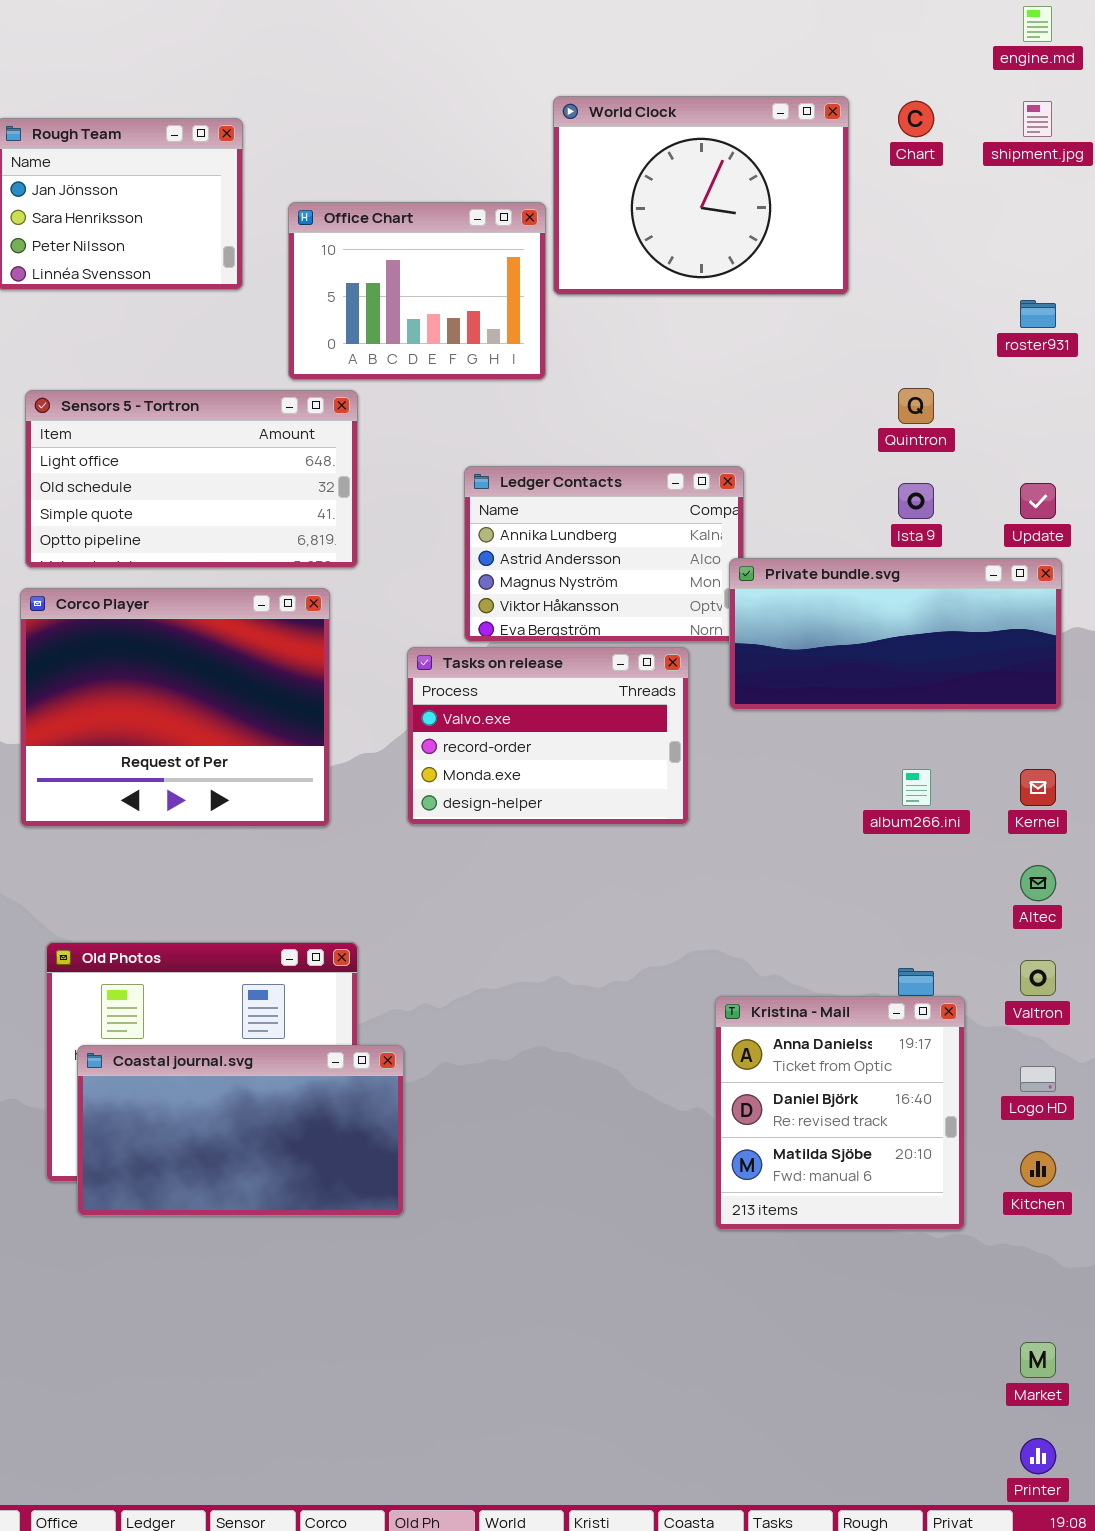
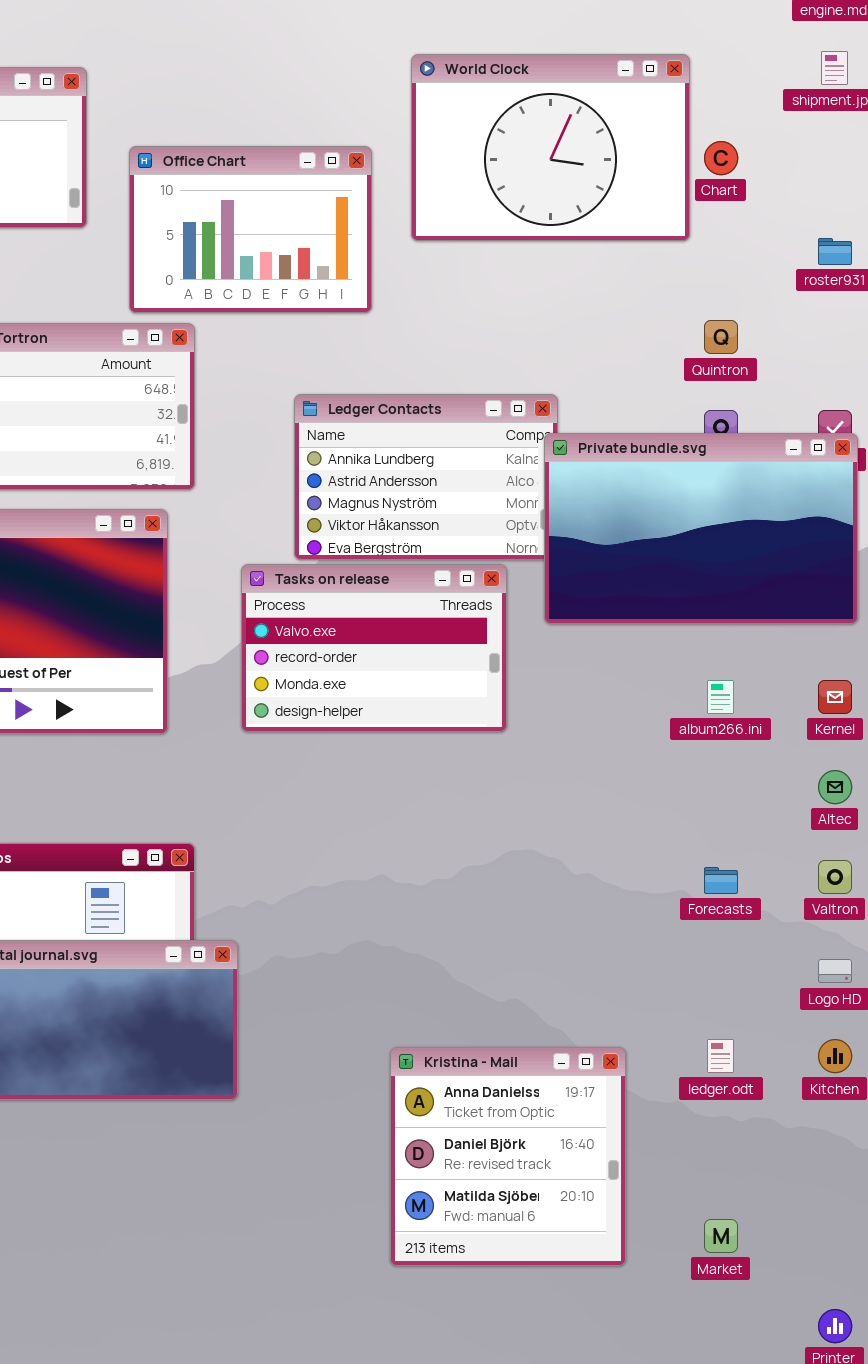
World Clock: [553,96,849,295] -> [411,54,690,241], moved
Chart: [898,101,934,137] -> [704,141,738,175], moved
Private bundle.svg: [729,558,1062,710] -> [544,433,858,624], resized
Kristina - Mail: [715,996,965,1230] -> [390,1047,626,1266], moved
Market: [1020,1342,1056,1378] -> [704,1219,738,1253], moved

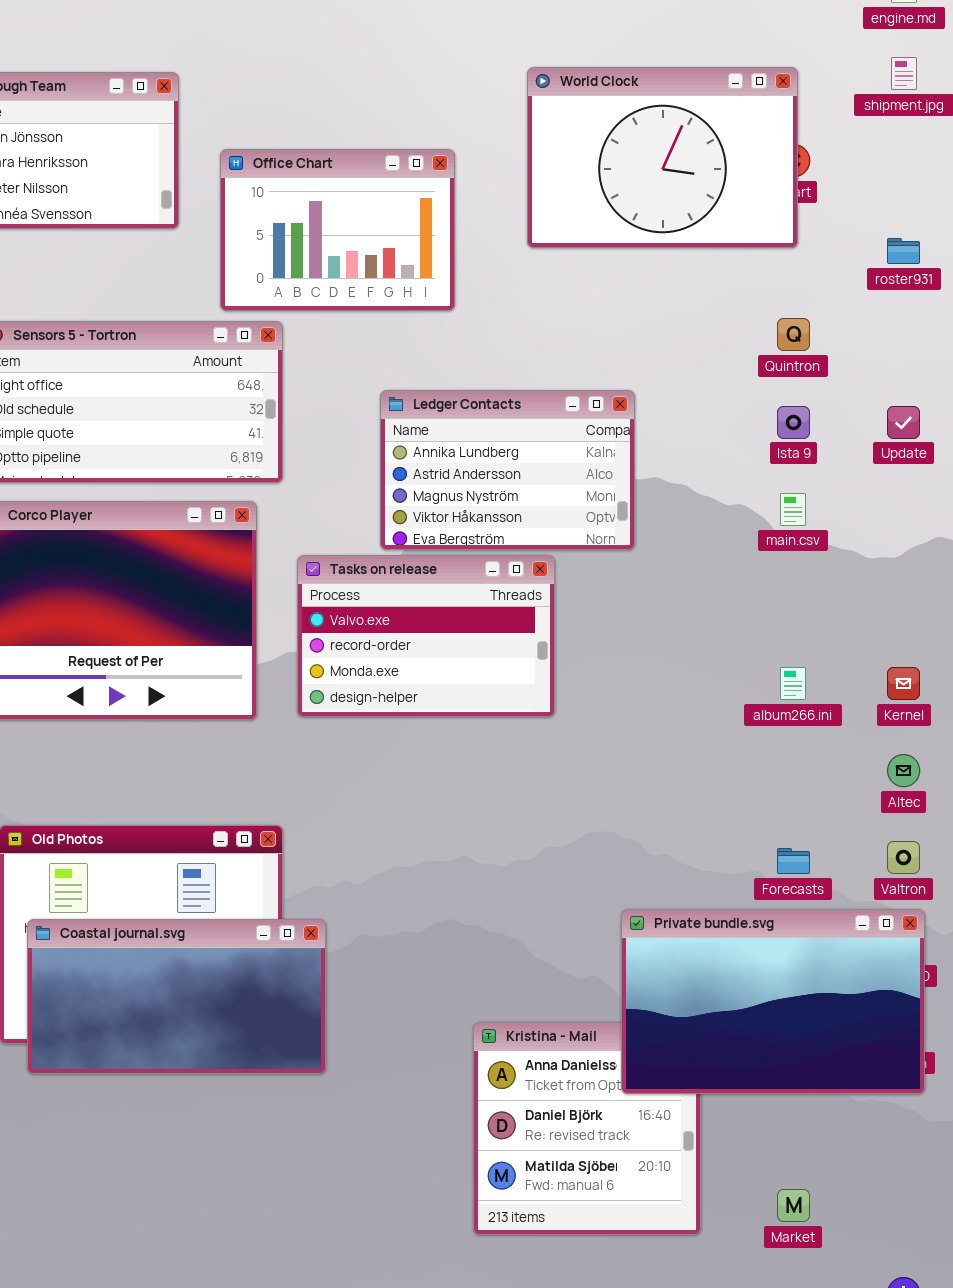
World Clock: [411,54,690,241] -> [527,67,798,248], moved
Private bundle.svg: [544,433,858,624] -> [621,909,925,1094], moved
Tasks on release: [241,564,507,732] -> [297,555,555,717], moved

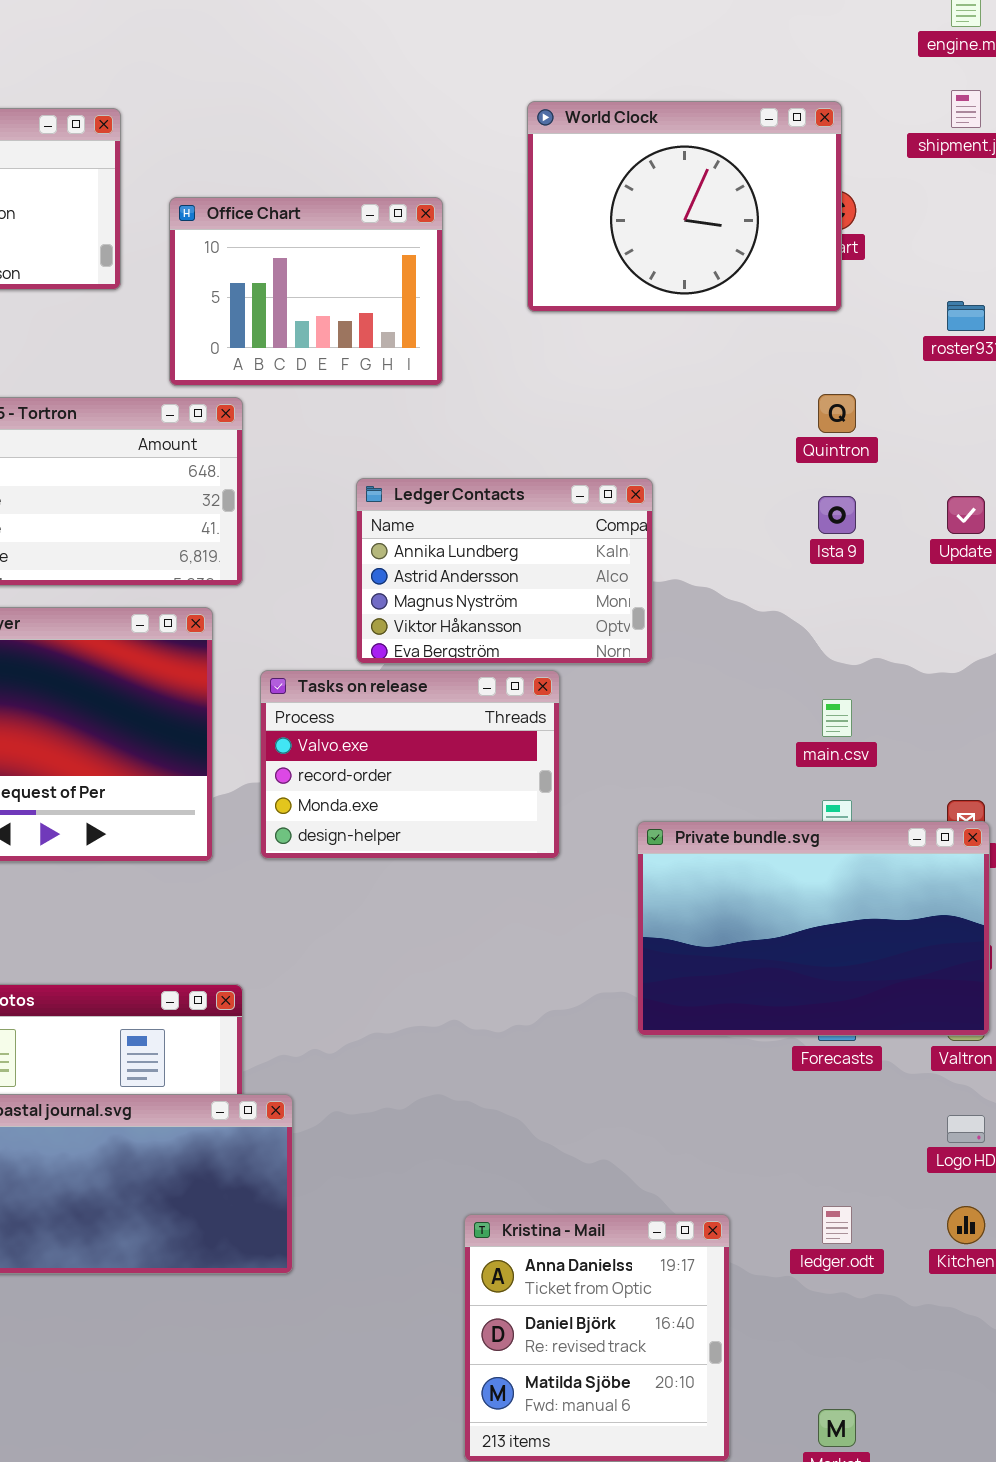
main.csv: [780,493,806,526] -> [822,699,852,737], moved
Private bundle.svg: [621,909,925,1094] -> [637,821,990,1036], moved

